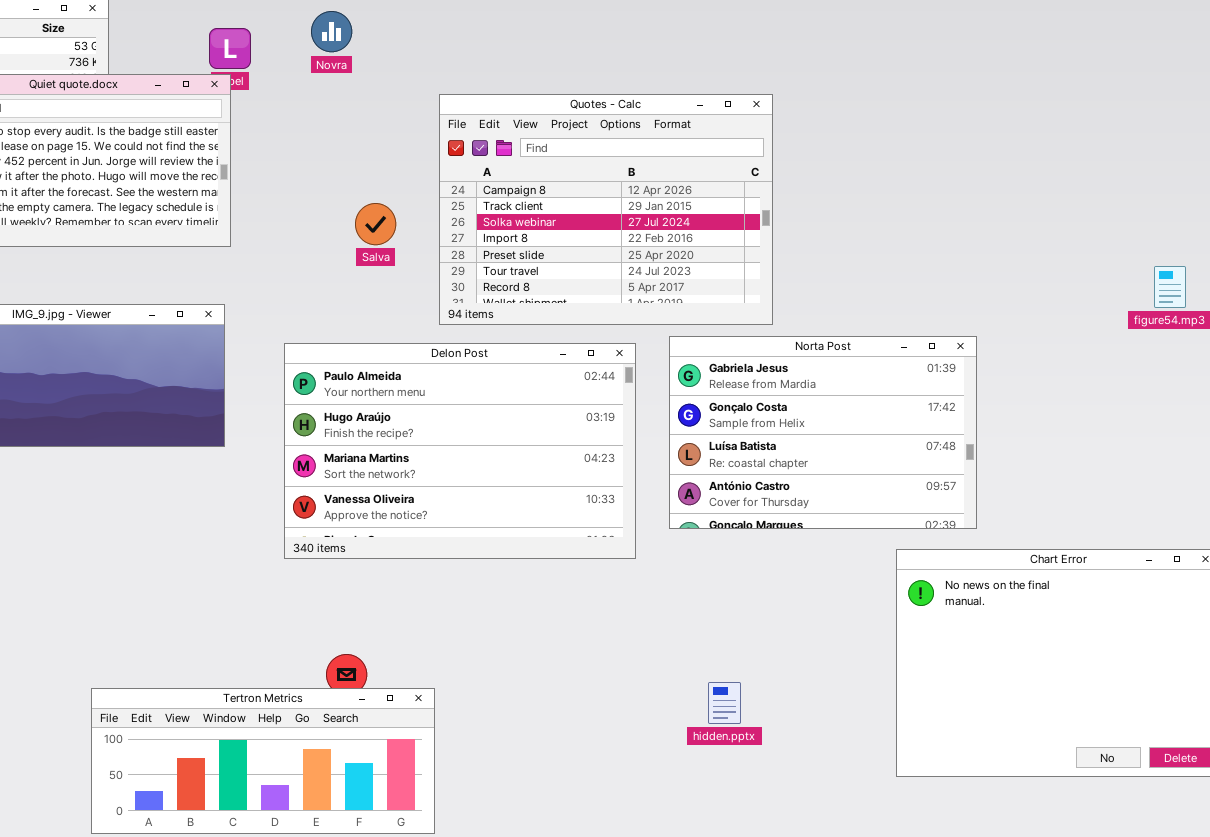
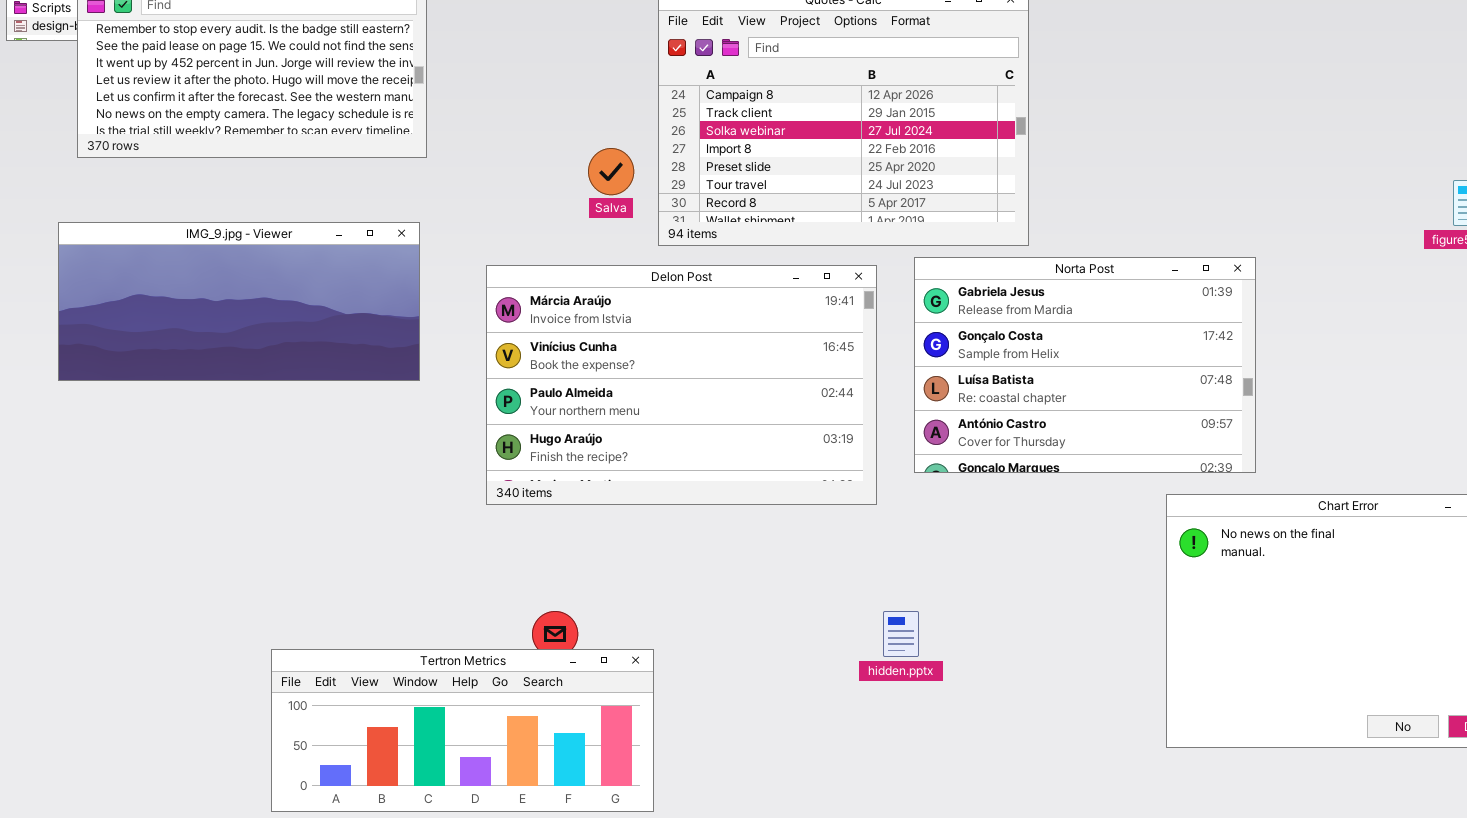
Salva: [355,203,396,245] -> [588,148,634,195], moved
Delon Post: [284,343,636,559] -> [486,265,877,505], scrolled up 2 rows
hidden.pptx: [708,682,741,724] -> [883,611,919,657], moved

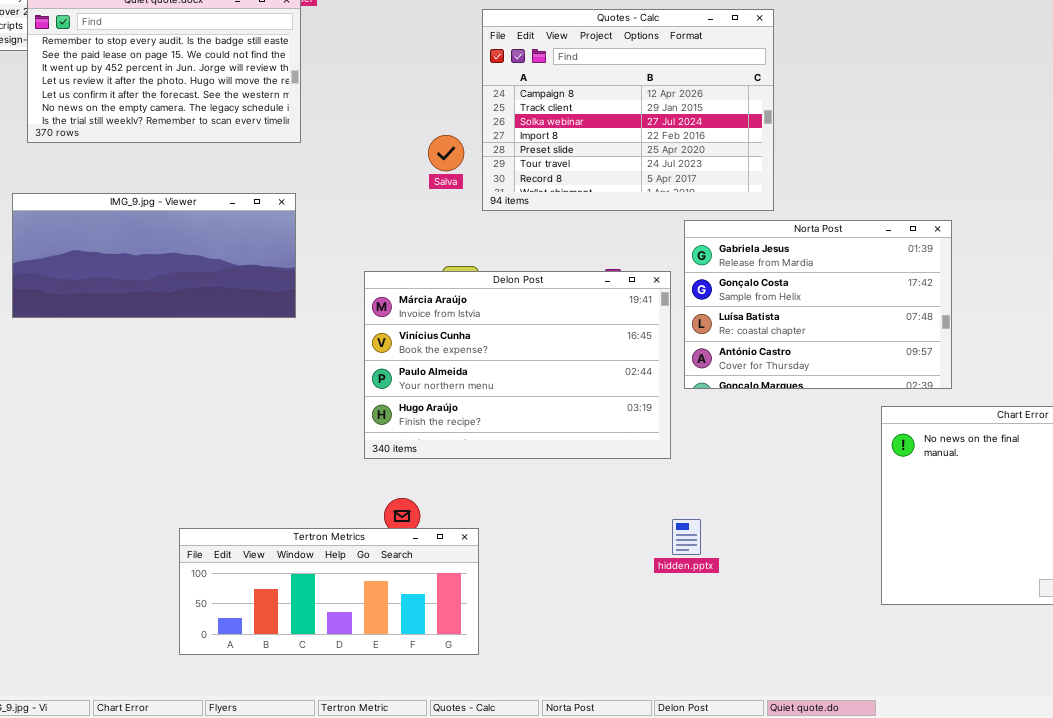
Delon Post: [486,265,877,505] -> [364,271,671,459], moved
hidden.pptx: [883,611,919,657] -> [672,519,701,555], moved

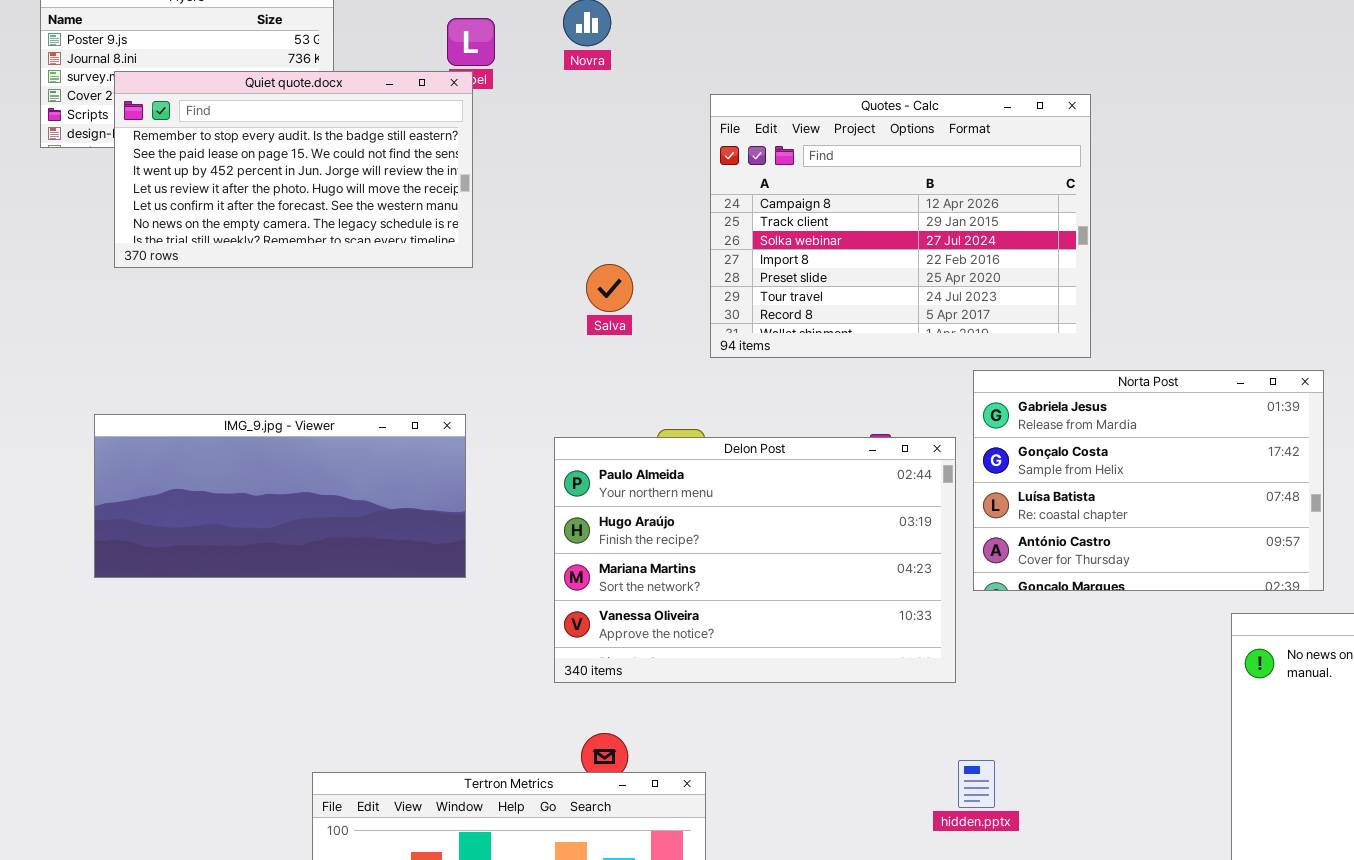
Salva: [428,135,464,171] -> [586,264,633,312], moved
IMG_9.jpg - Viewer: [12,193,296,318] -> [94,414,466,578], moved
Delon Post: [364,271,671,459] -> [554,437,956,683], scrolled down 2 rows

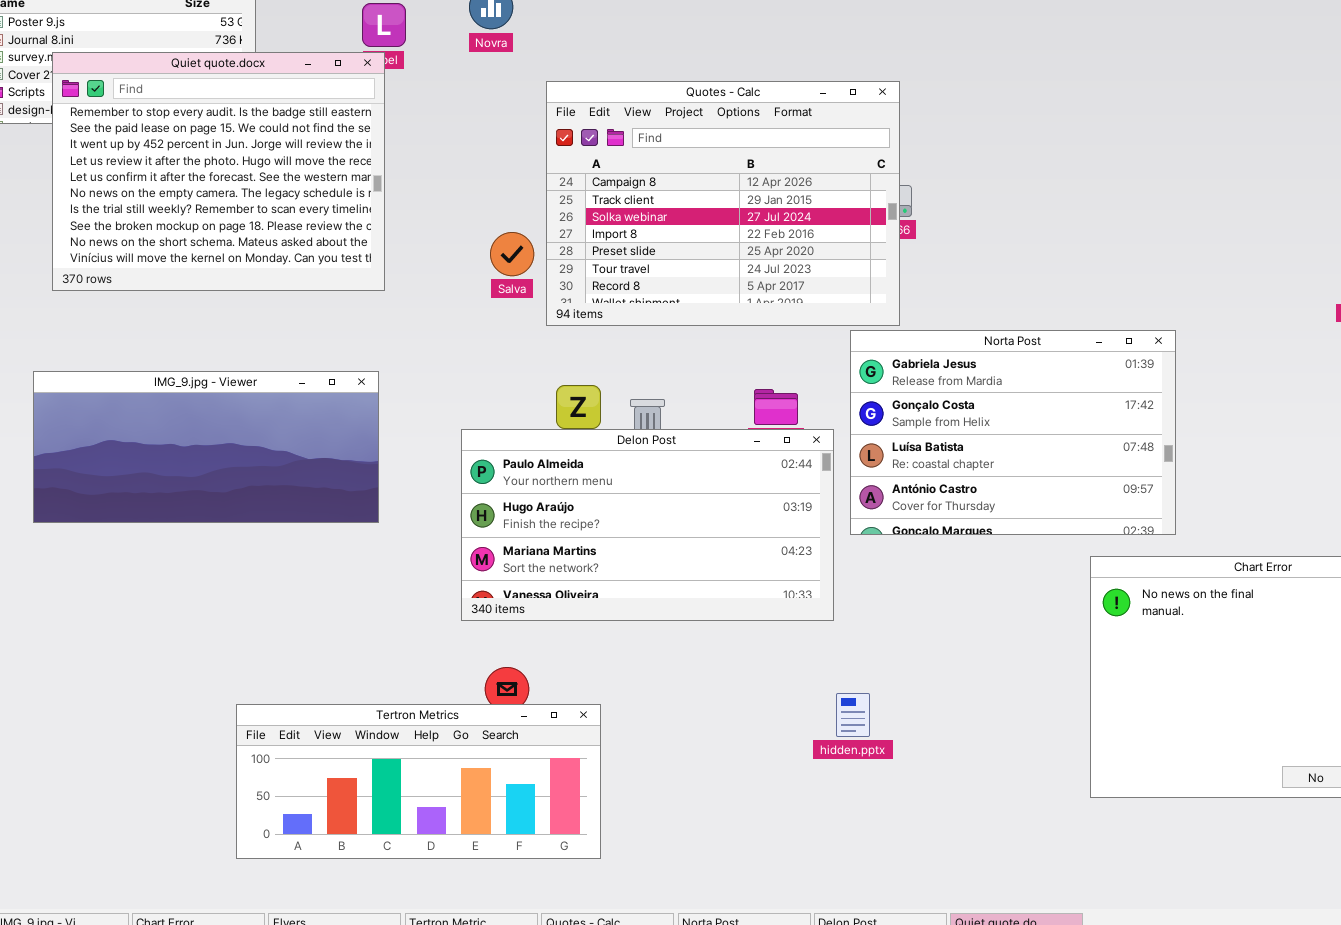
Quiet quote.docx: [114,71,473,268] -> [52,52,385,291], resized
Quotes - Calc: [710,94,1091,358] -> [546,81,900,326], moved
Delon Post: [554,437,956,683] -> [461,429,834,621], resized

